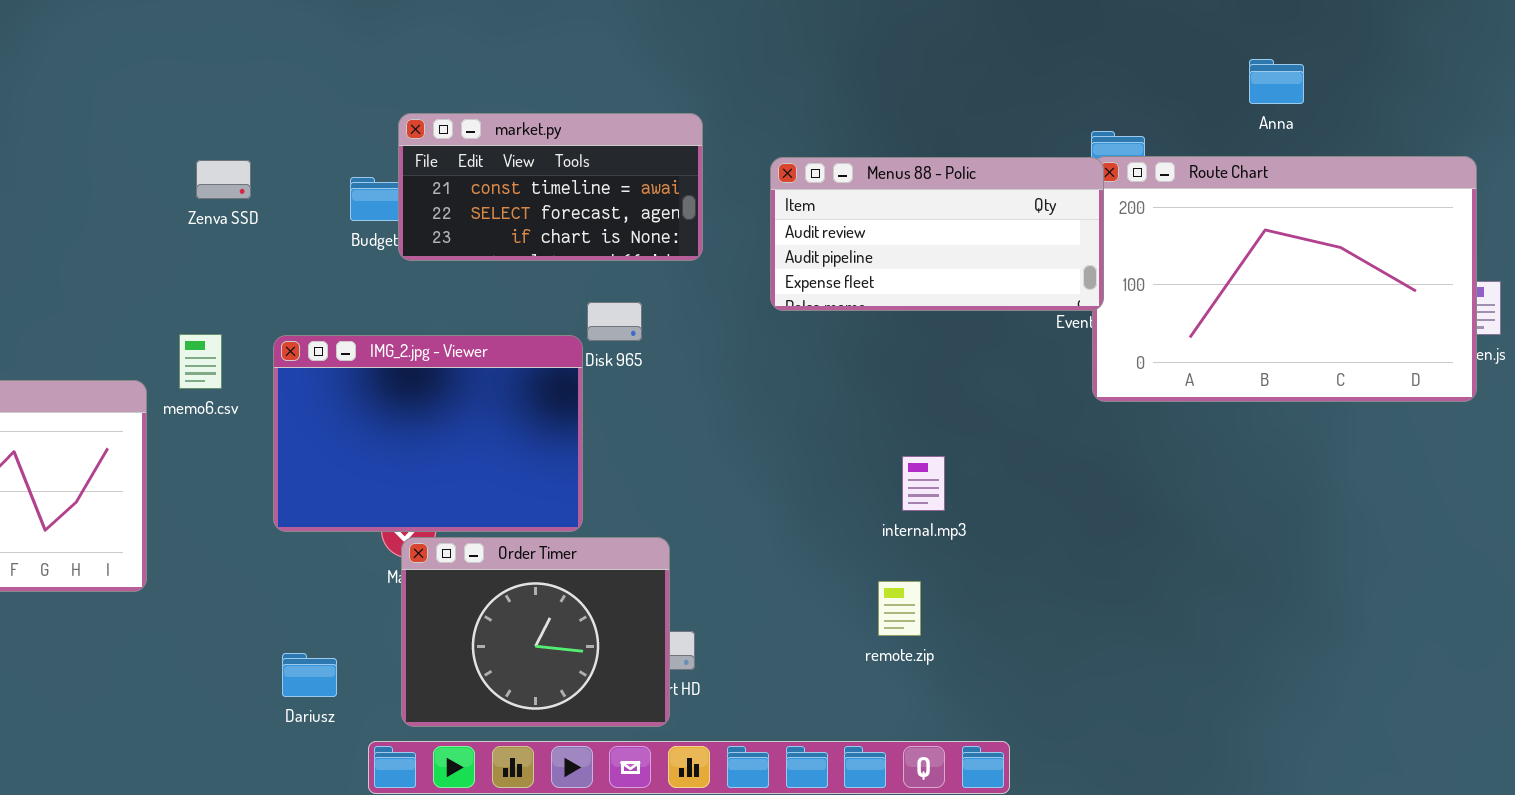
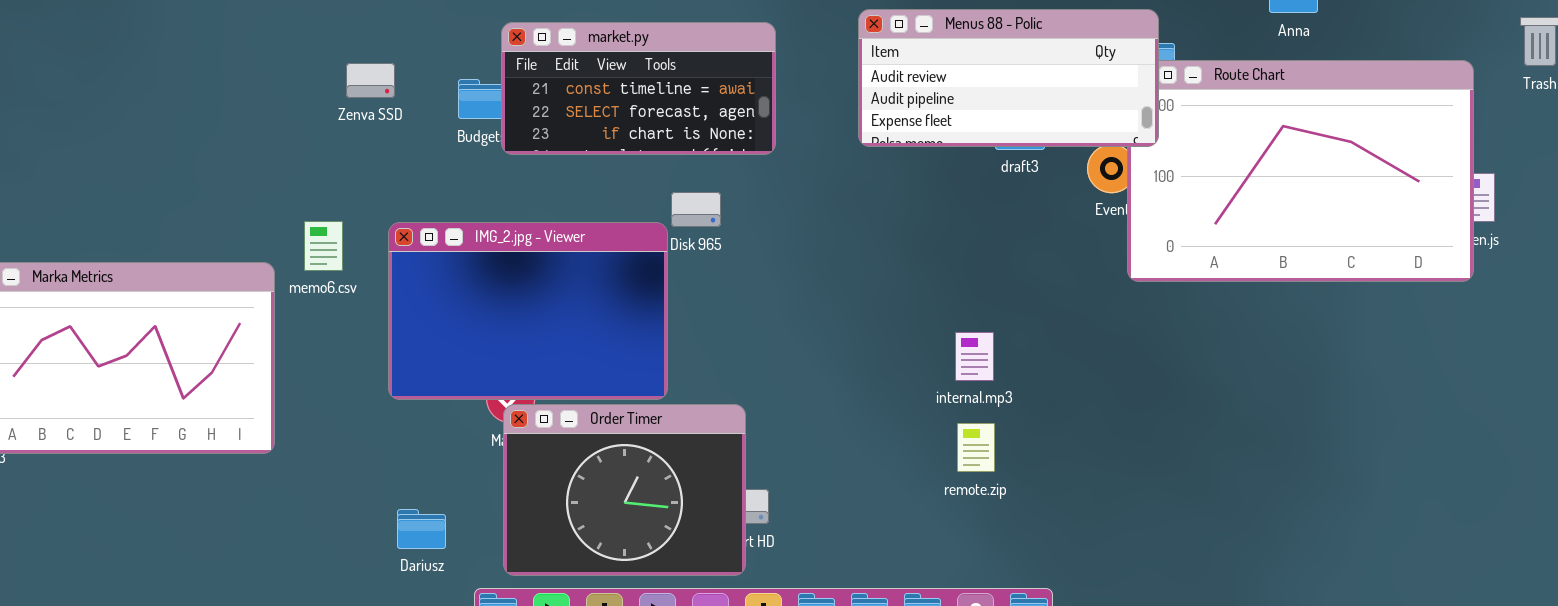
Menus 88 - Polic: [770,157,1104,311] -> [858,9,1159,147], moved
Zenva SSD: [196,160,251,199] -> [346,63,395,98], moved
remote.zip: [878,581,921,636] -> [957,423,995,472], moved

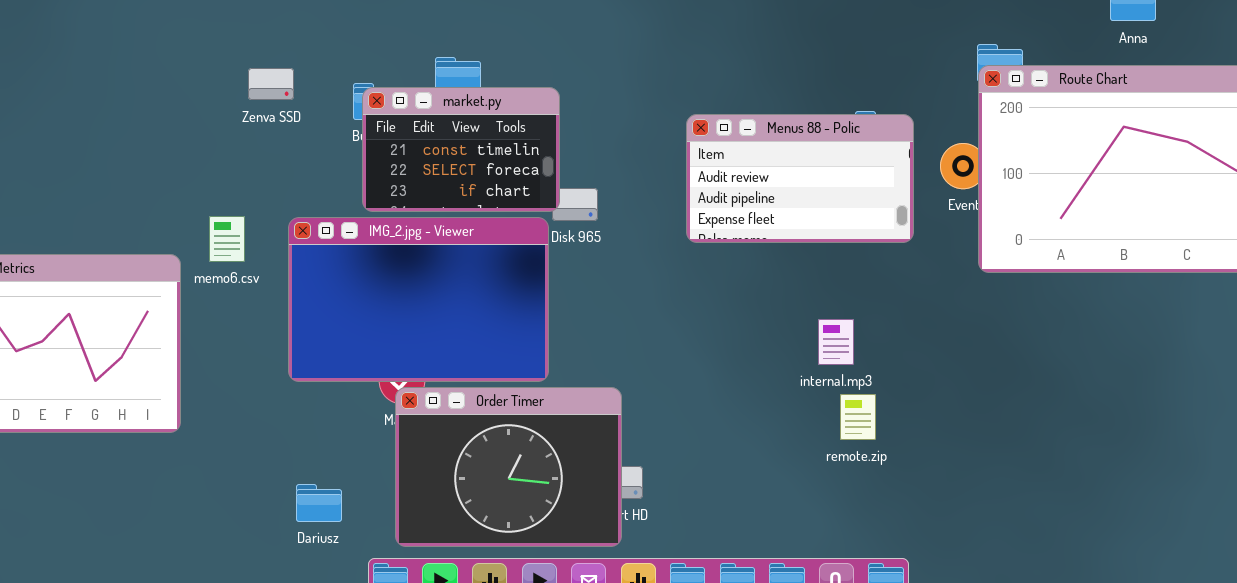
Menus 88 - Polic: [858,9,1159,147] -> [686,114,914,243], moved, resized
market.py: [501,22,776,155] -> [362,87,560,212], moved, resized
remote.zip: [957,423,995,472] -> [840,394,876,440], moved

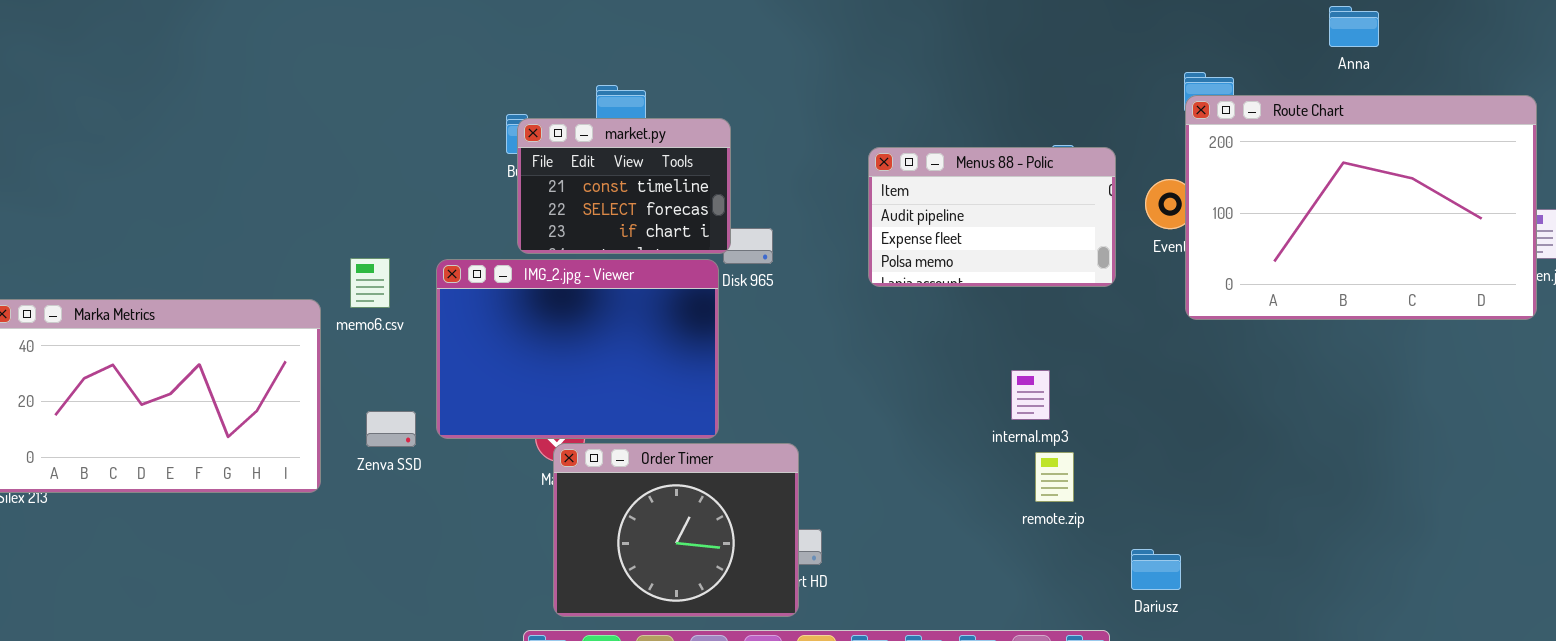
Zenva SSD: [248,68,294,100] -> [366,411,416,447], moved
Menus 88 - Polic: [686,114,914,243] -> [868,147,1116,287], scrolled down 1 row
Dariusz: [296,484,342,522] -> [1131,549,1181,590], moved

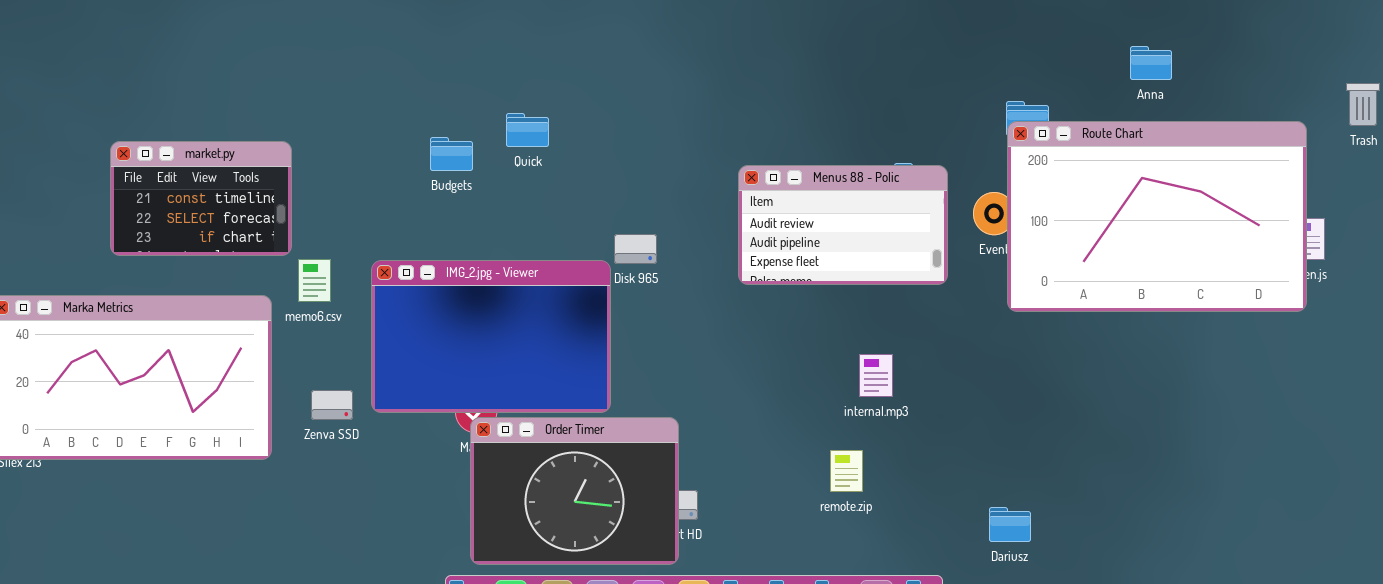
market.py: [517,118,731,254] -> [110,141,292,256], moved
Menus 88 - Polic: [868,147,1116,287] -> [738,165,948,285], scrolled up 1 row
remote.zip: [1035,452,1074,502] -> [830,450,863,492], moved
Dariusz: [1131,549,1181,590] -> [989,507,1031,542], moved

